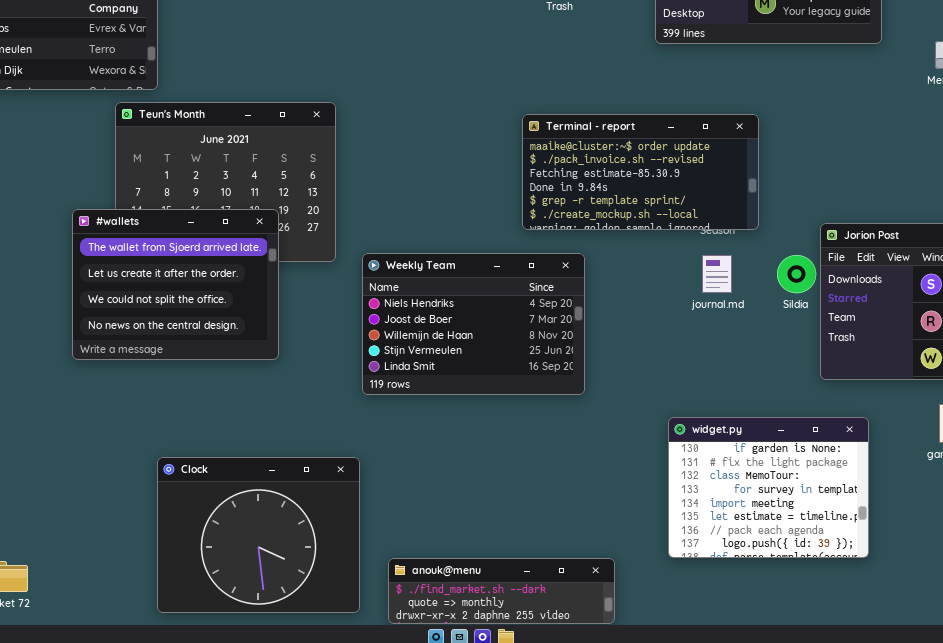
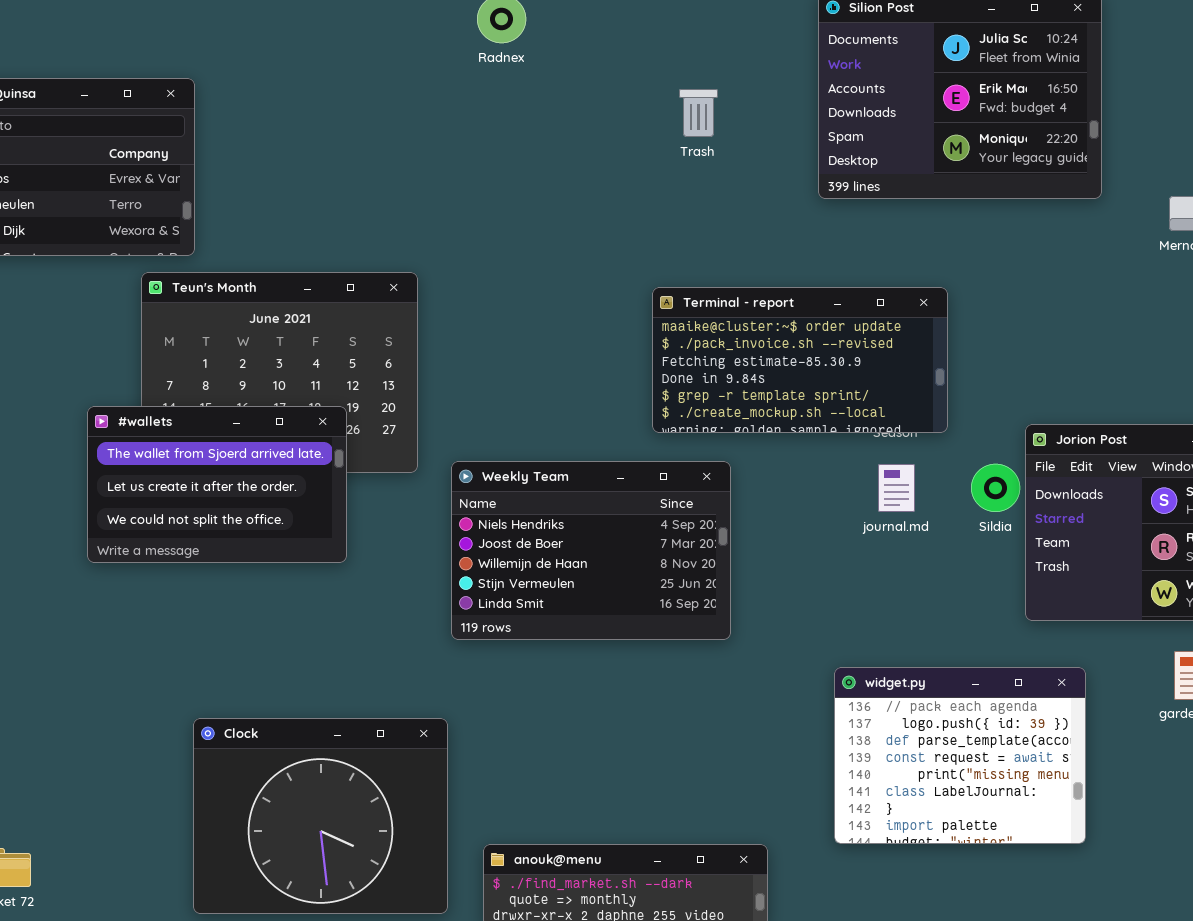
#wallets: [72,209,279,360] -> [87,406,347,563], resized
widget.py: [668,417,869,558] -> [834,667,1086,844], scrolled down 6 rows

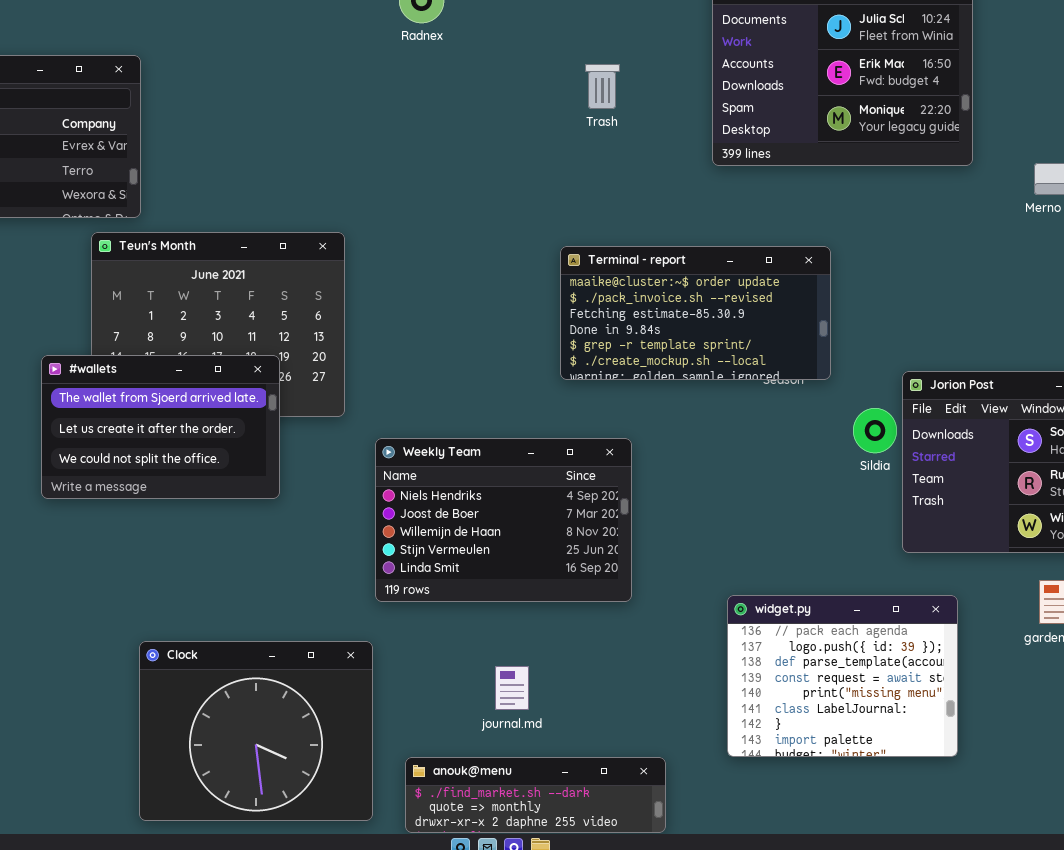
Weekly Team: [451,461,731,640] -> [375,438,632,602], moved
journal.md: [878,464,915,512] -> [495,666,529,710], moved

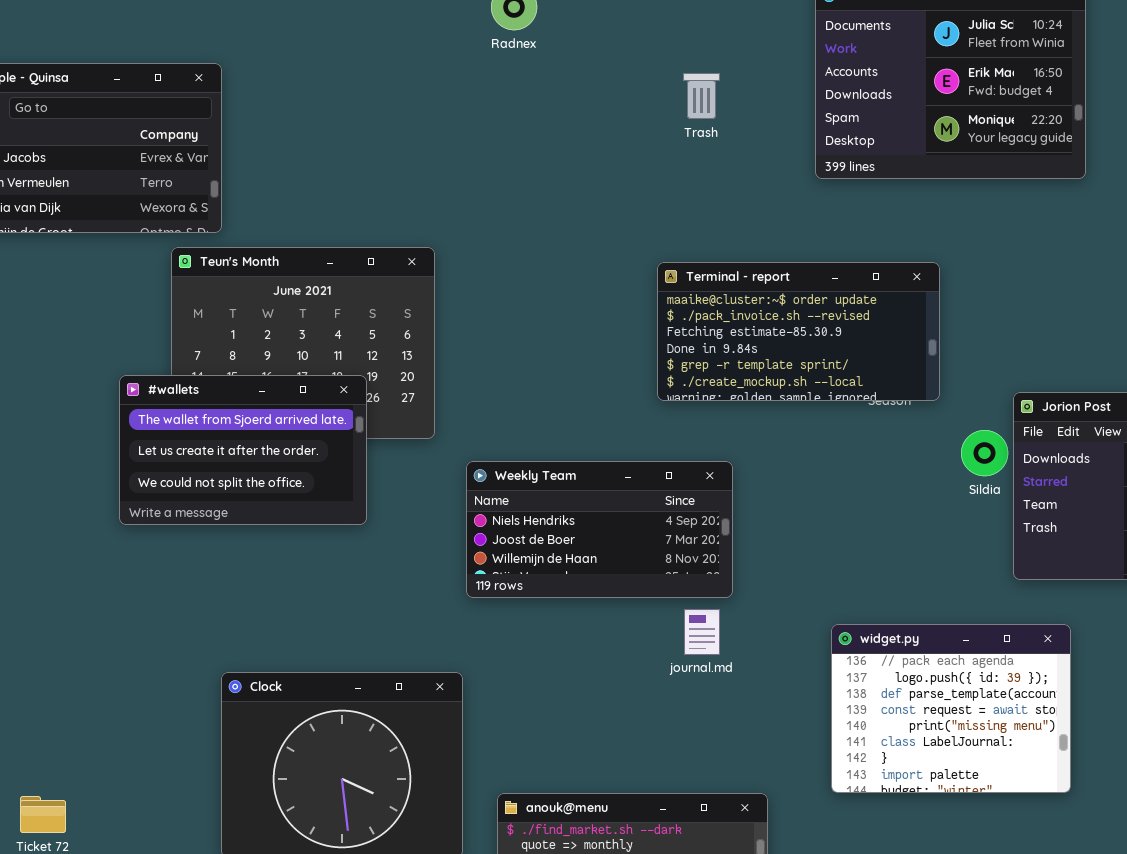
Weekly Team: [375,438,632,602] -> [466,461,733,598], resized
journal.md: [495,666,529,710] -> [684,609,720,655], moved

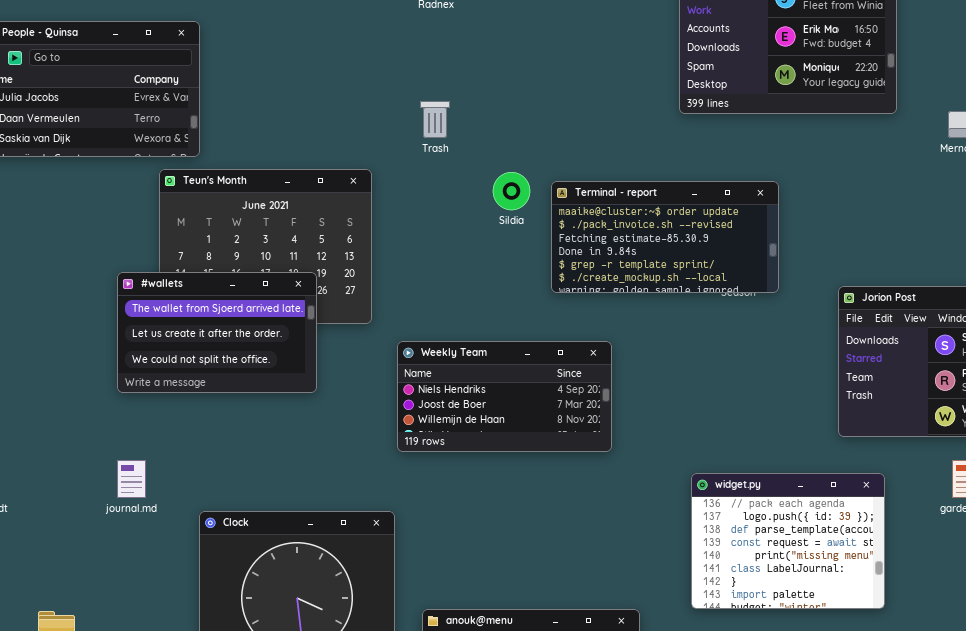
Trash: [683,73,720,119] -> [420,101,450,138], moved
Sildia: [961,430,1008,476] -> [493,172,530,210], moved
journal.md: [684,609,720,655] -> [117,460,146,498], moved

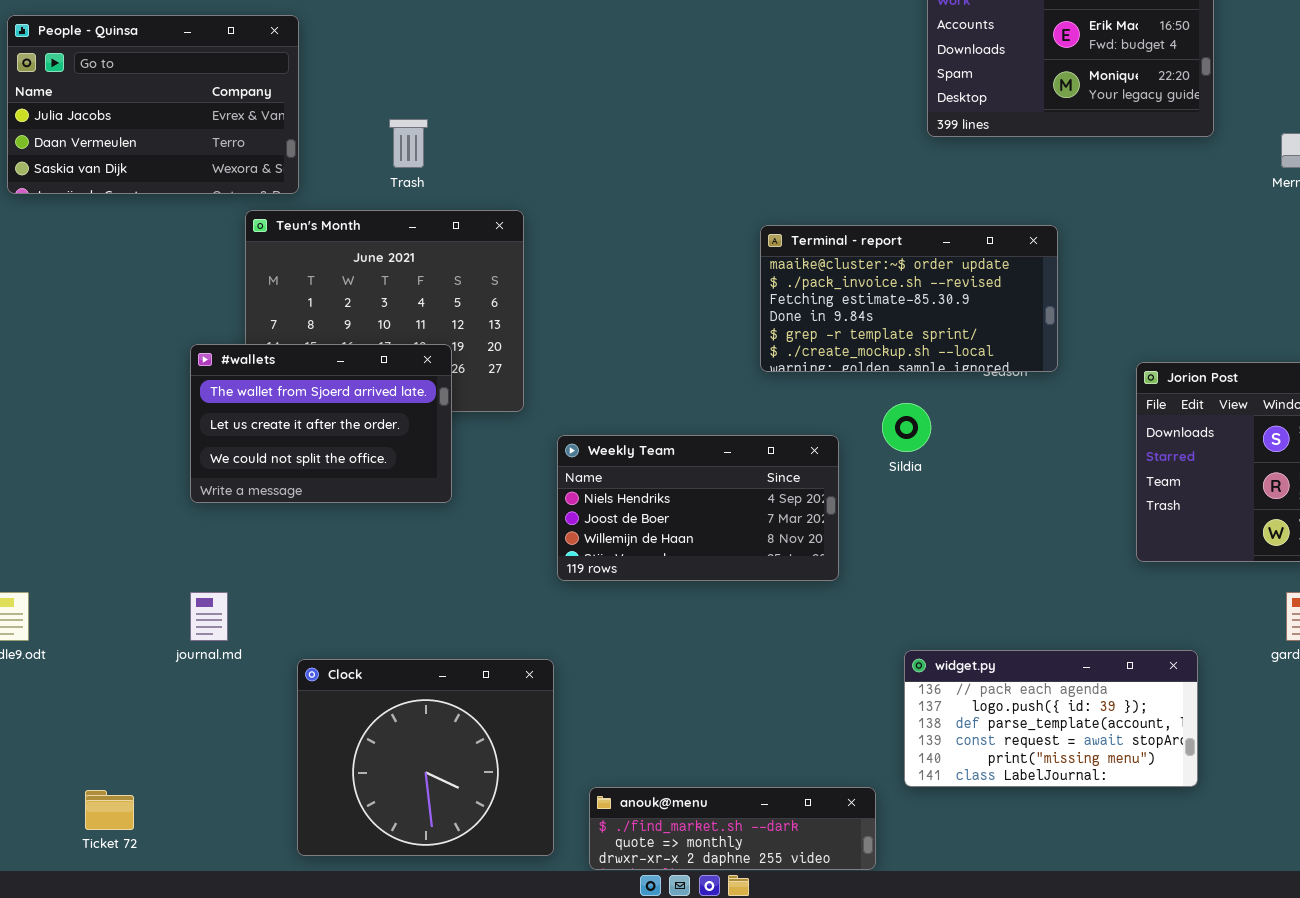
Trash: [420,101,450,138] -> [389,119,428,168], moved
Sildia: [493,172,530,210] -> [882,403,931,452], moved
widget.py: [691,473,885,609] -> [904,650,1198,787], resized

